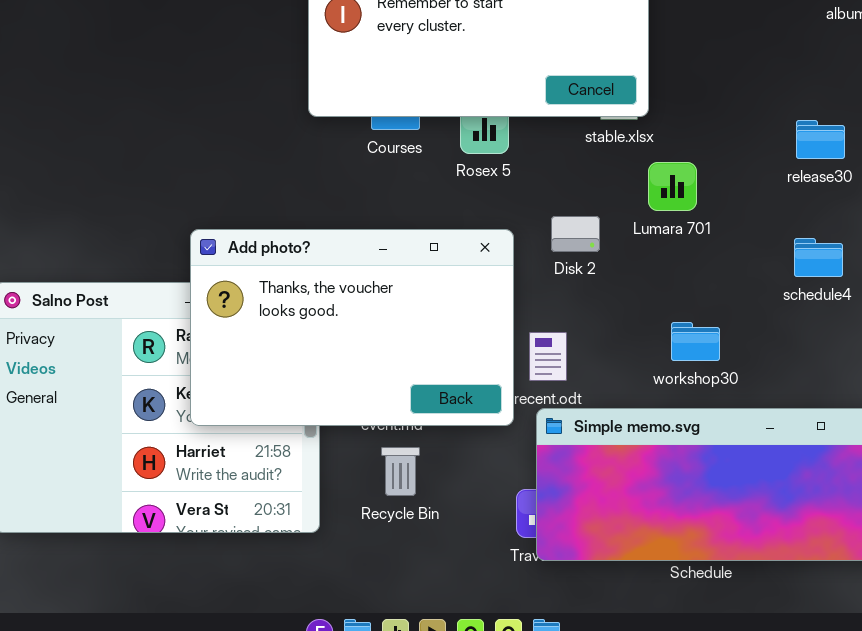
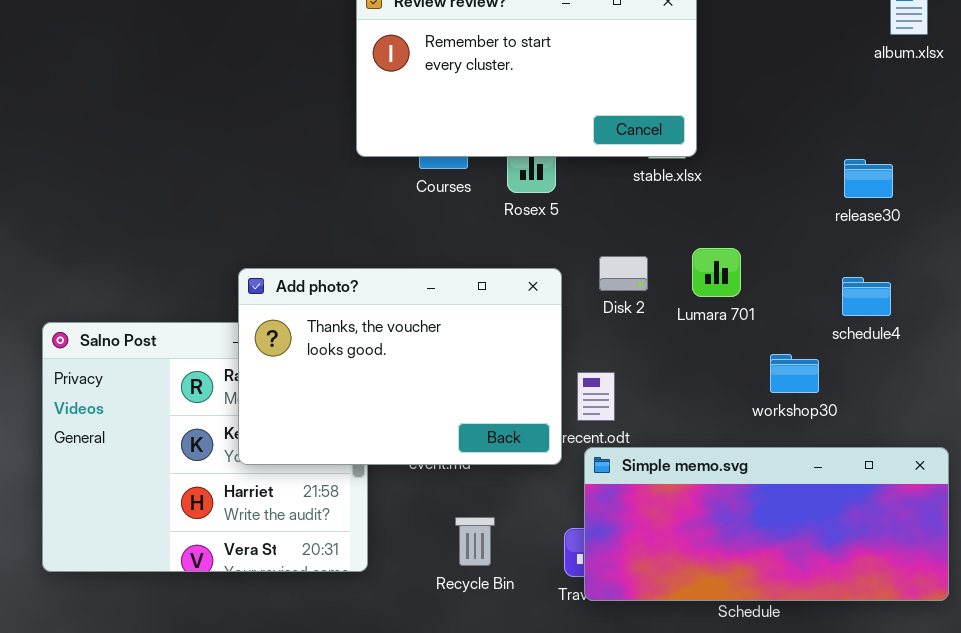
Lumara 701: [648,162,697,211] -> [692,248,741,297], moved
workshop30: [671,322,720,361] -> [770,354,819,393], moved
Recycle Bin: [381,447,420,496] -> [455,517,495,566], moved

